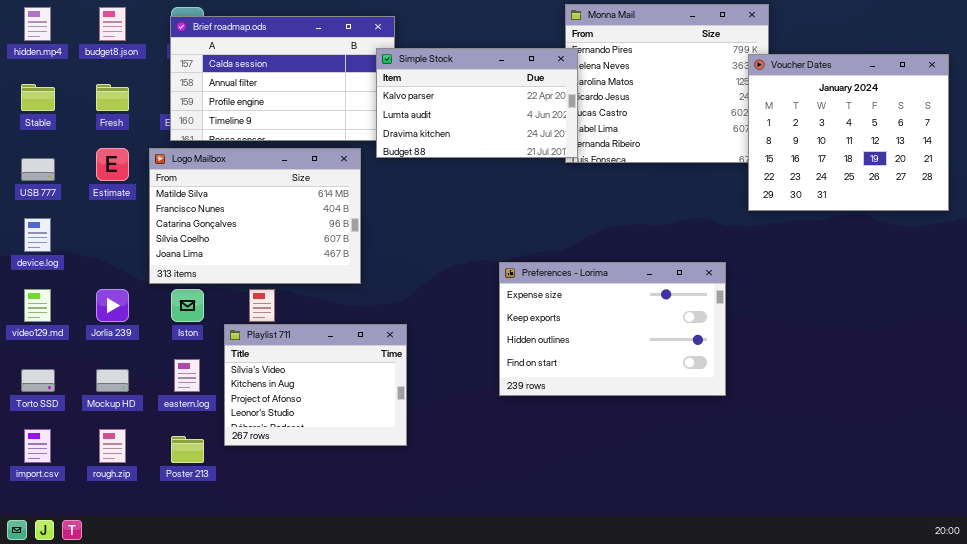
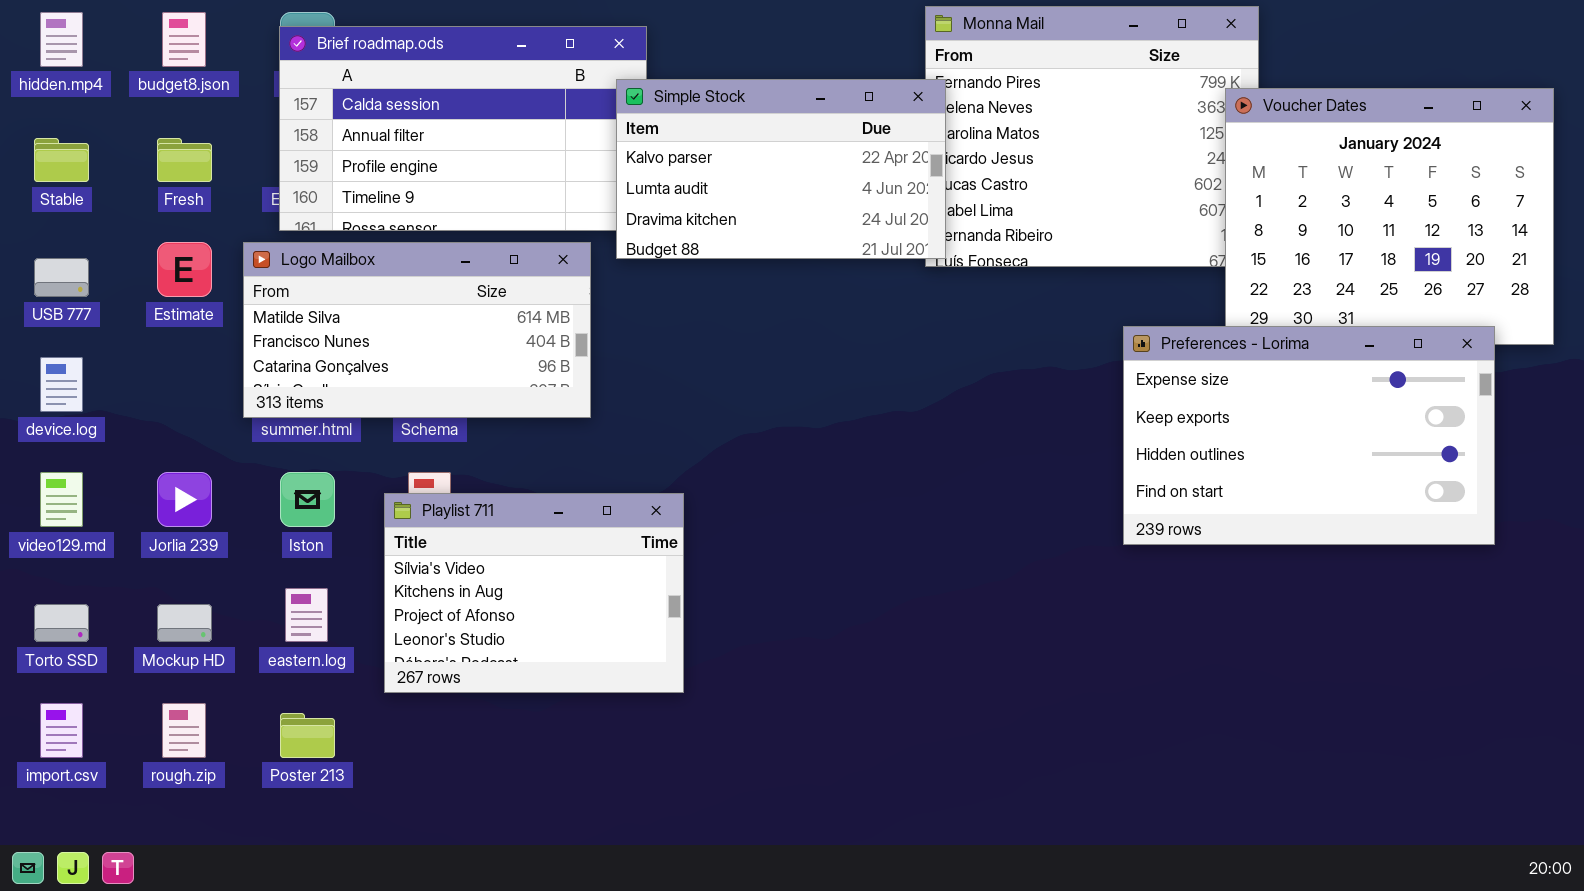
Logo Mailbox: [149,148,361,284] -> [243,242,591,418], resized
Preferences - Lorima: [499,262,726,396] -> [1123,326,1495,545], moved
Playlist 711: [224,324,407,446] -> [384,493,684,693], moved

